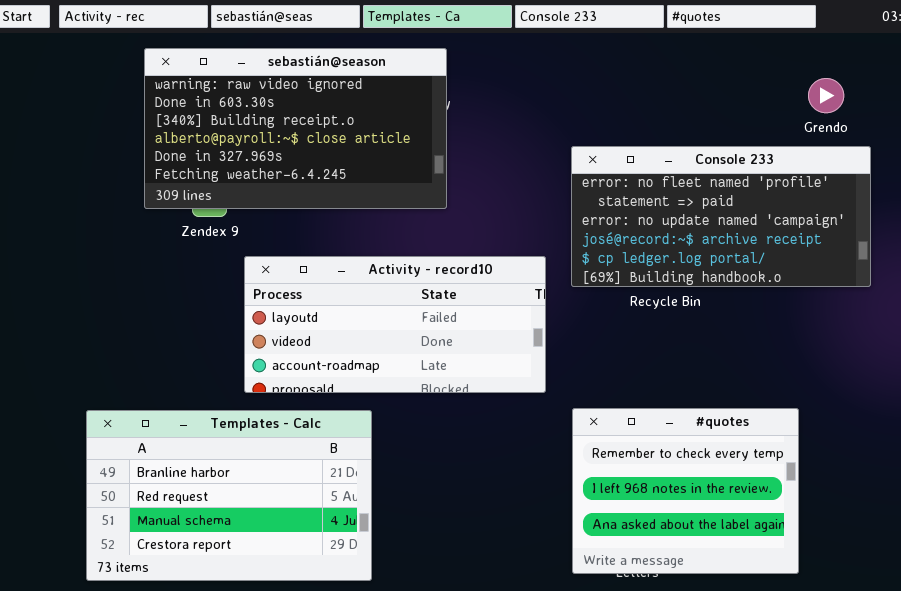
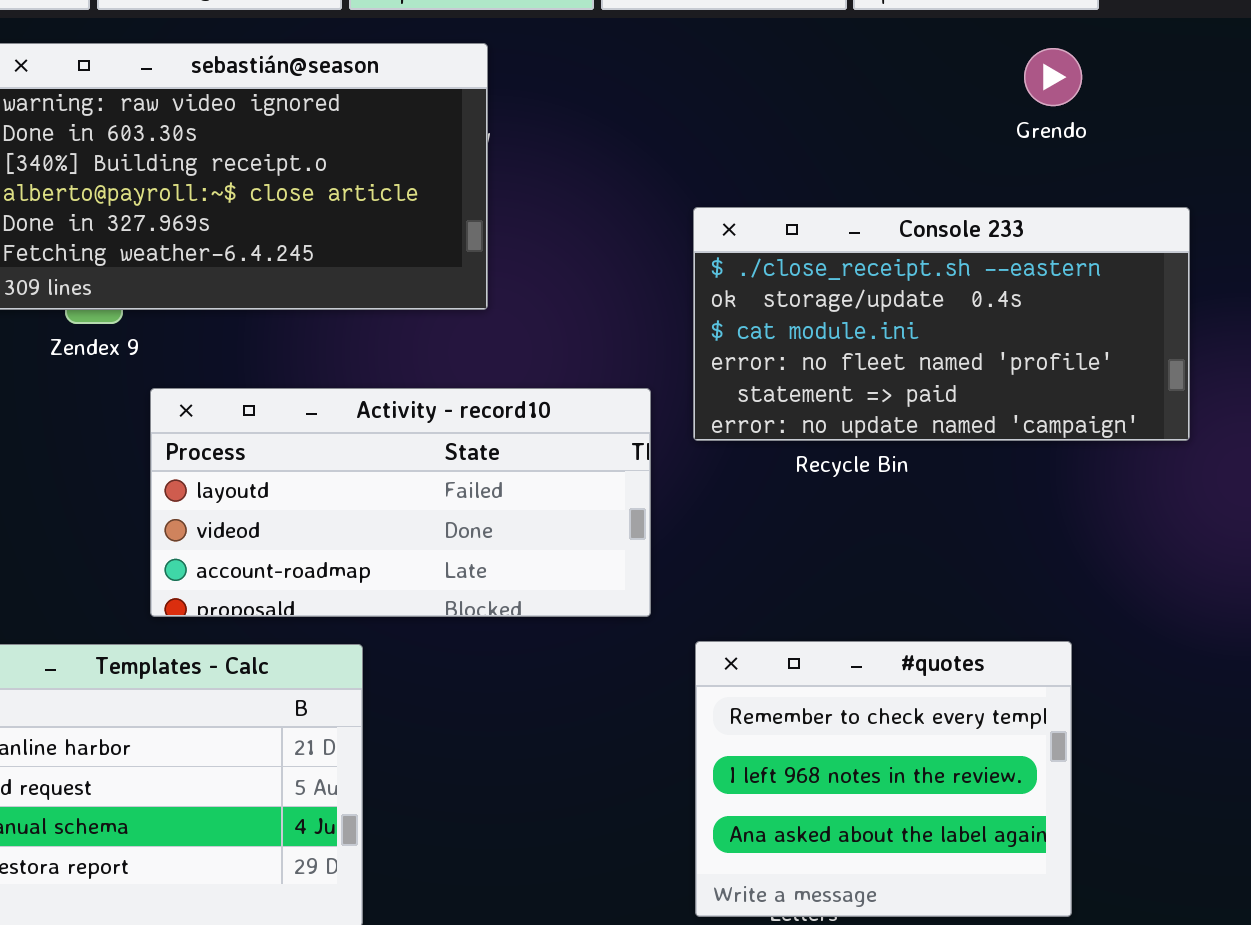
Grendo: [808,78,844,113] -> [1024,48,1082,106], moved
Console 233: [571,146,871,287] -> [693,207,1190,441], scrolled up 3 rows

